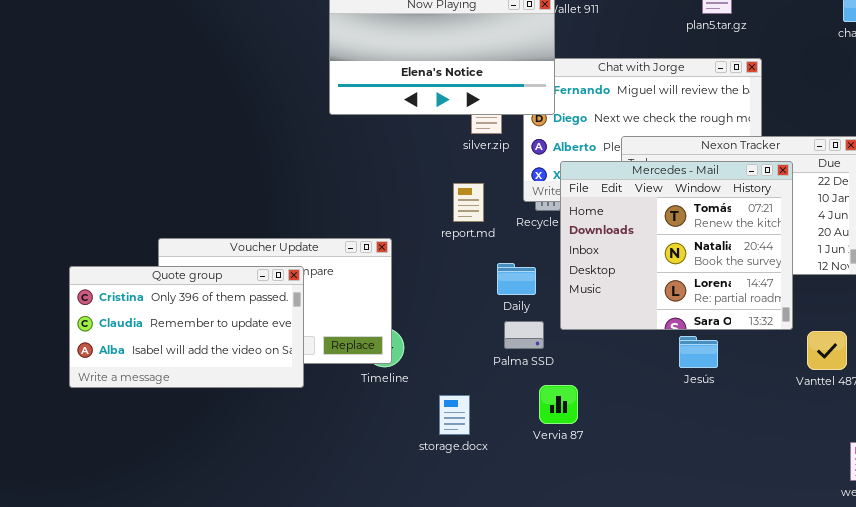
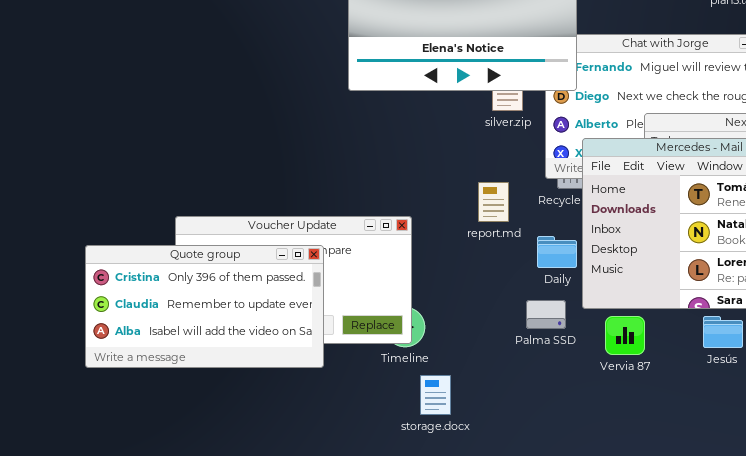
report.md: [453,183,484,222] -> [478,182,509,222], moved
Daily: [497,263,536,295] -> [537,236,577,268], moved
Vervia 87: [539,385,578,424] -> [605,316,645,355], moved
storage.docx: [439,395,470,435] -> [420,375,451,415], moved

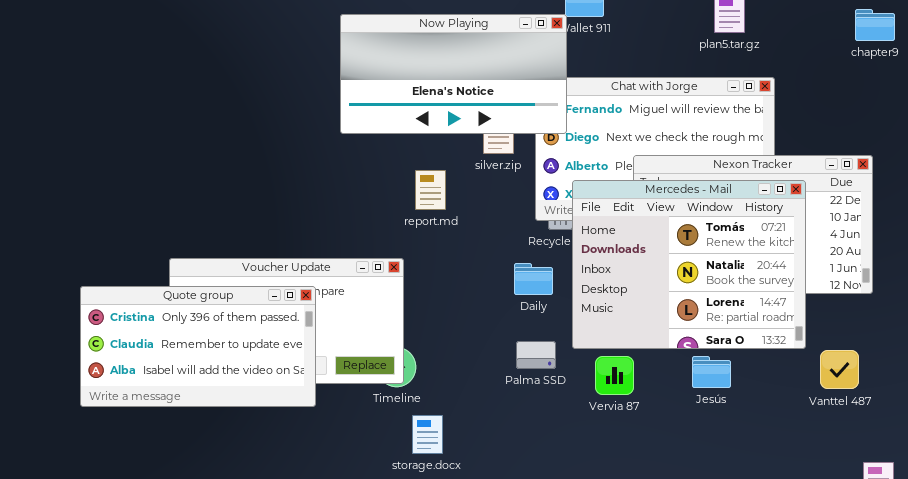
report.md: [478,182,509,222] -> [415,170,446,210], moved
Daily: [537,236,577,268] -> [514,263,553,295], moved

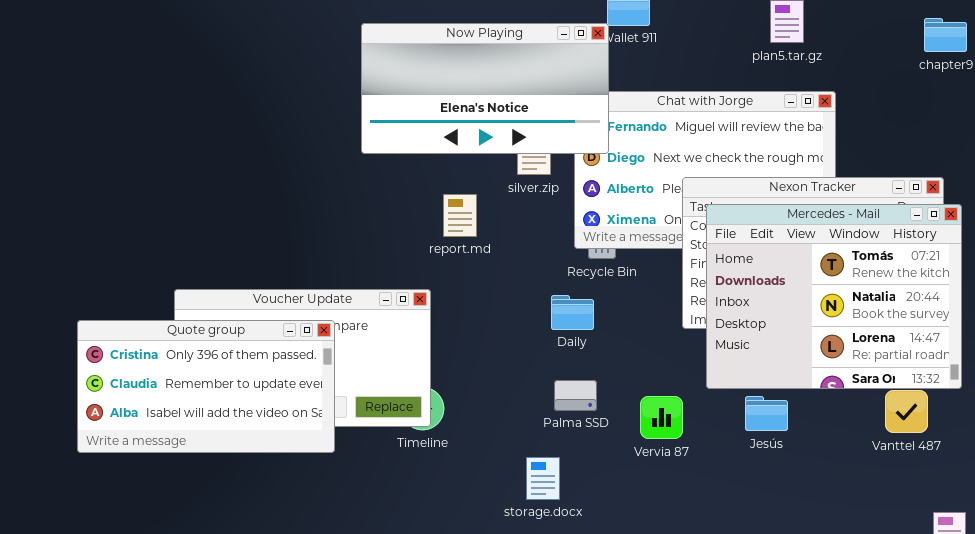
Mercedes - Mail: [572,180,806,349] -> [706,204,962,389], moved
storage.docx: [412,415,443,454] -> [526,457,560,500], moved

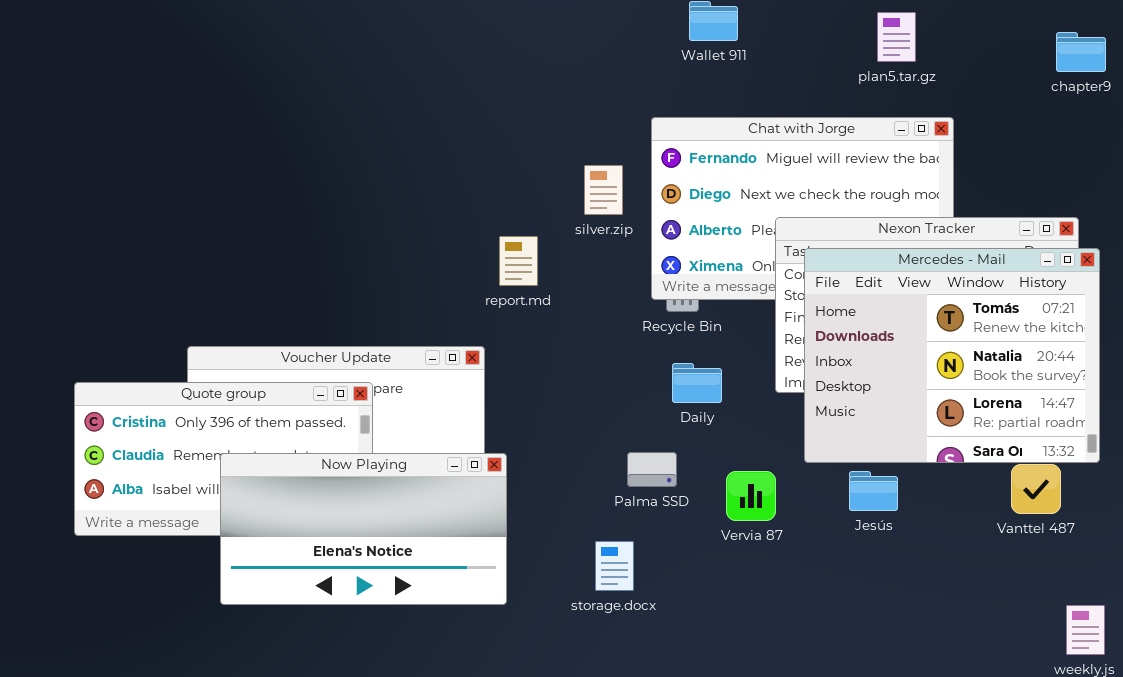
Now Playing: [361,23,609,154] -> [220,453,507,605], moved
Daily: [551,295,594,330] -> [672,363,722,403], moved

